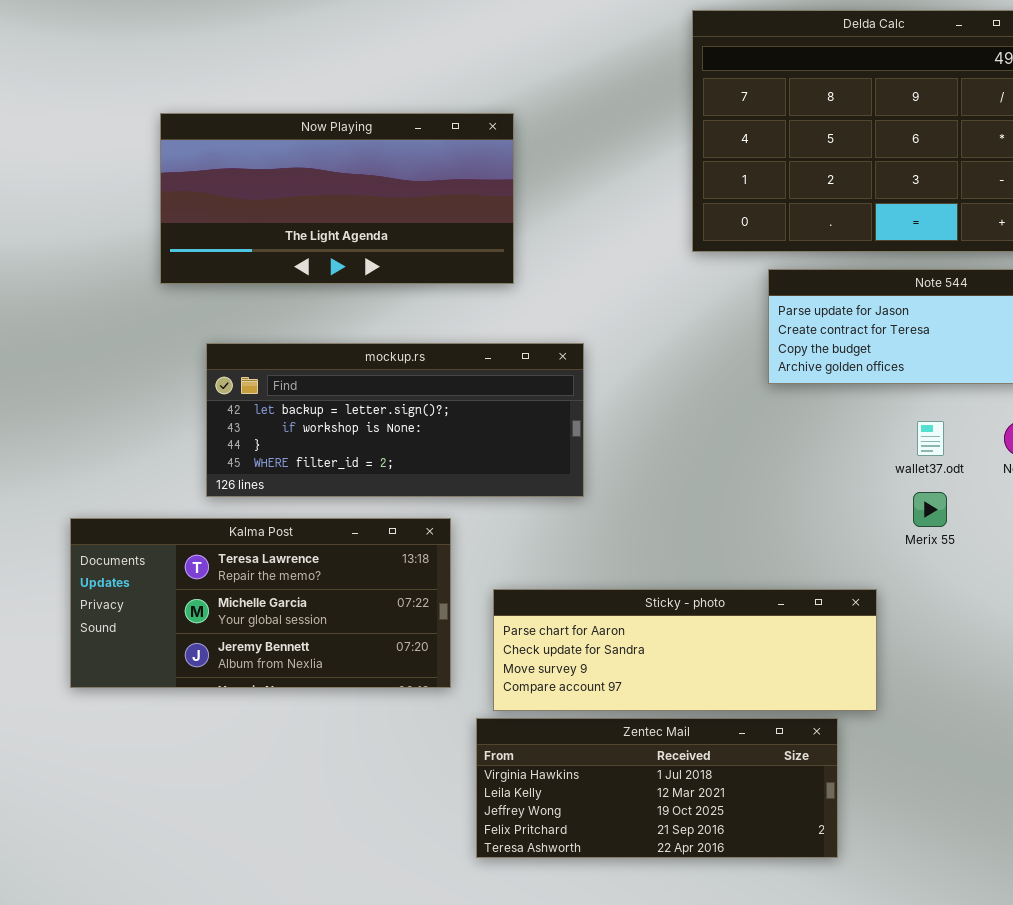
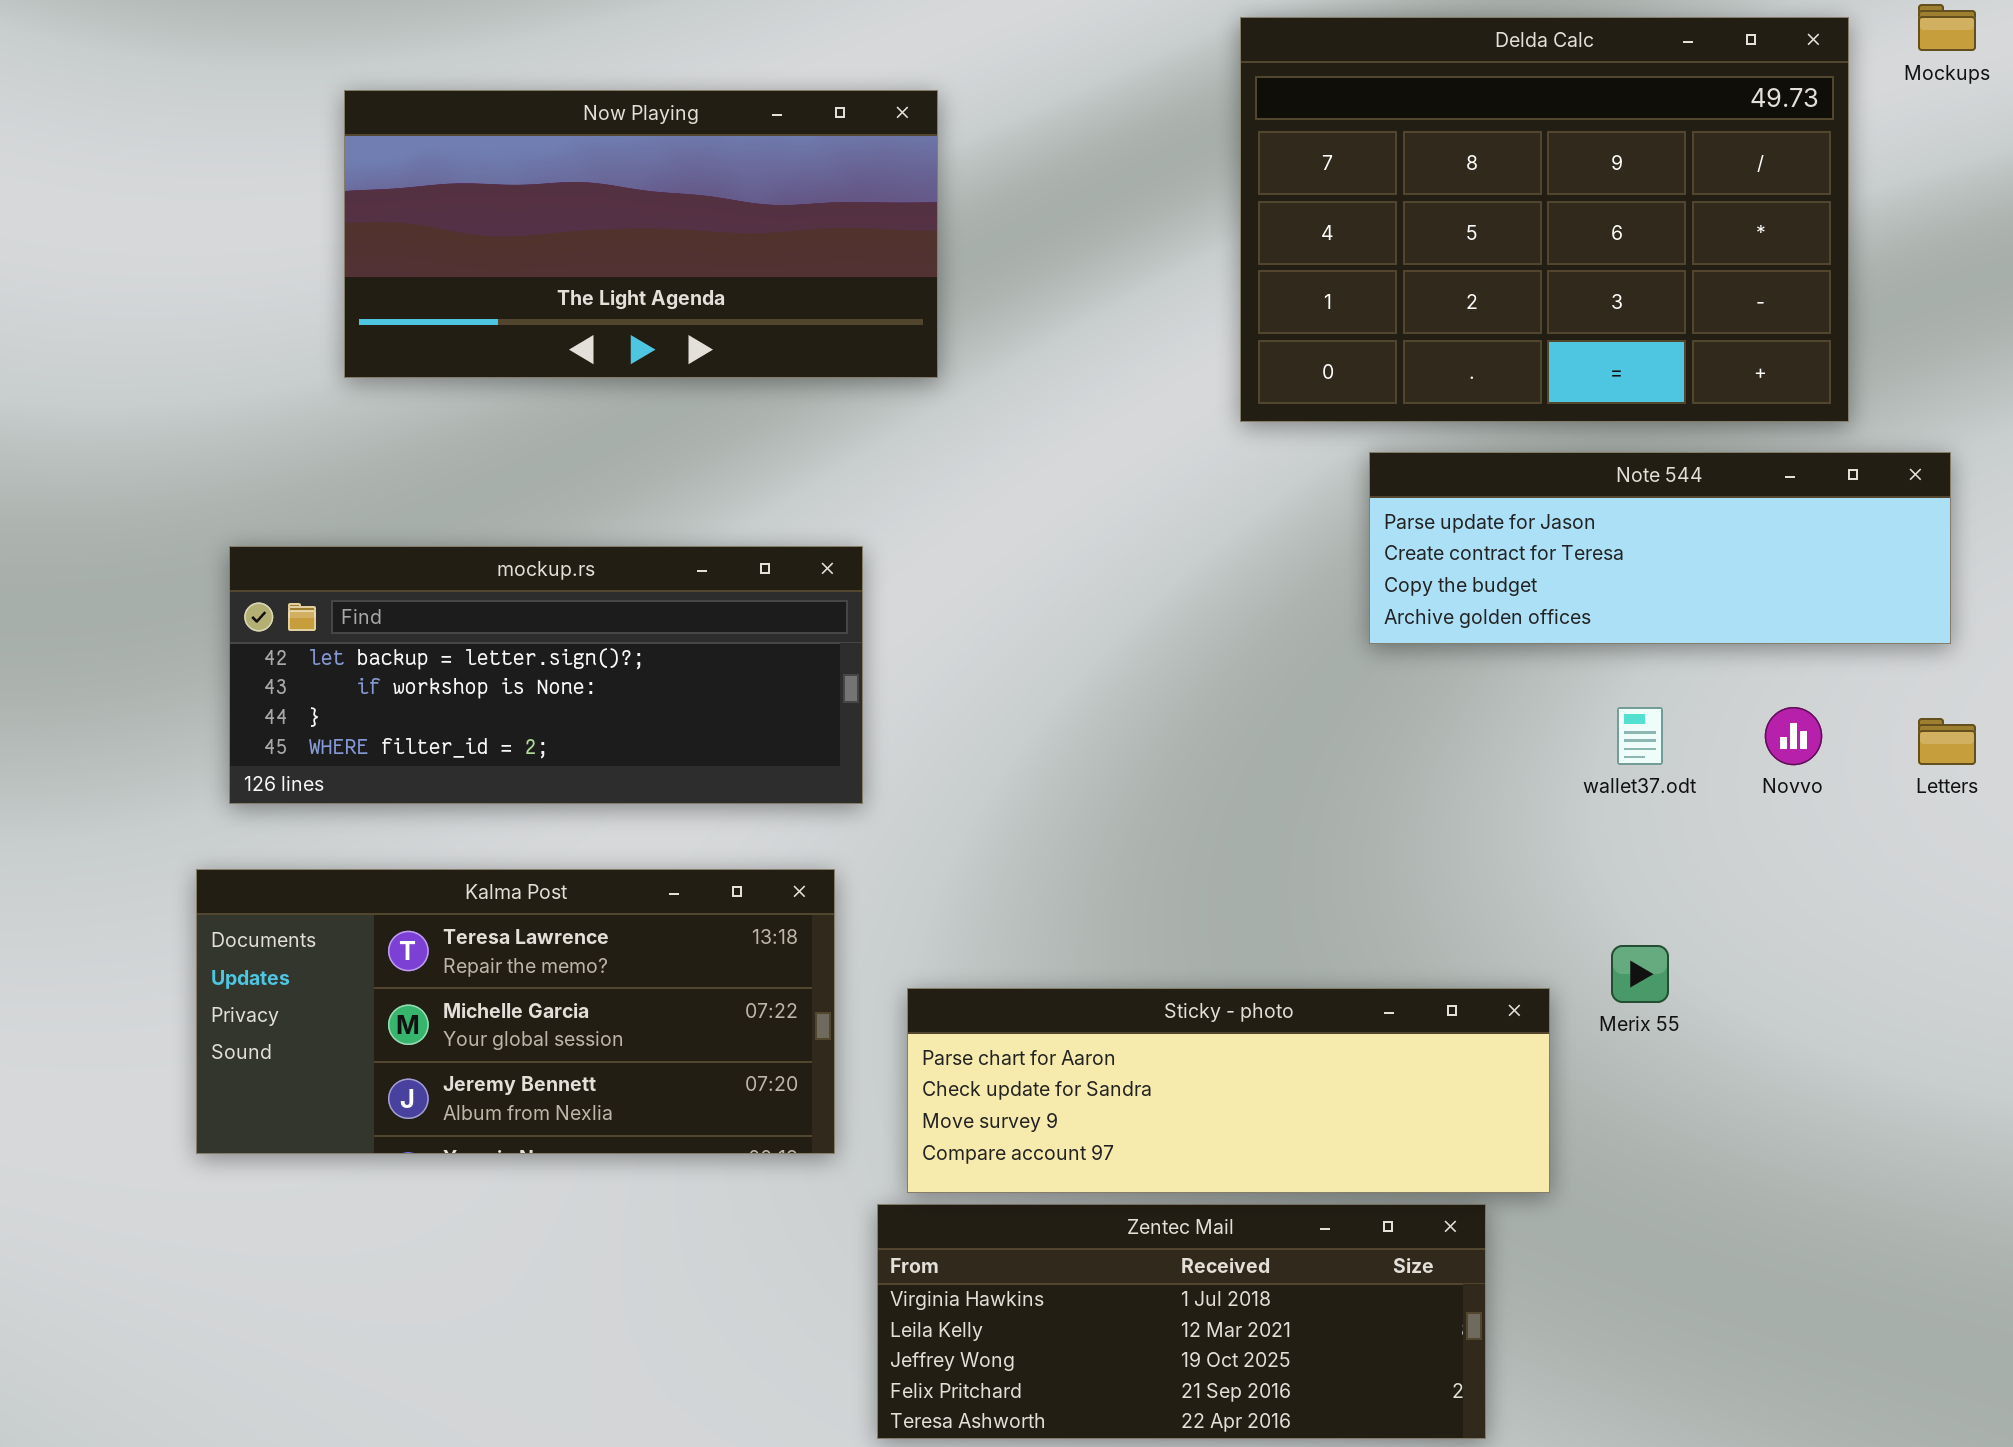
Now Playing: [160,113,514,284] -> [344,90,938,378], moved
mockup.rs: [206,343,584,497] -> [229,546,863,804], moved
Merix 55: [913,492,947,527] -> [1611,945,1669,1003], moved

